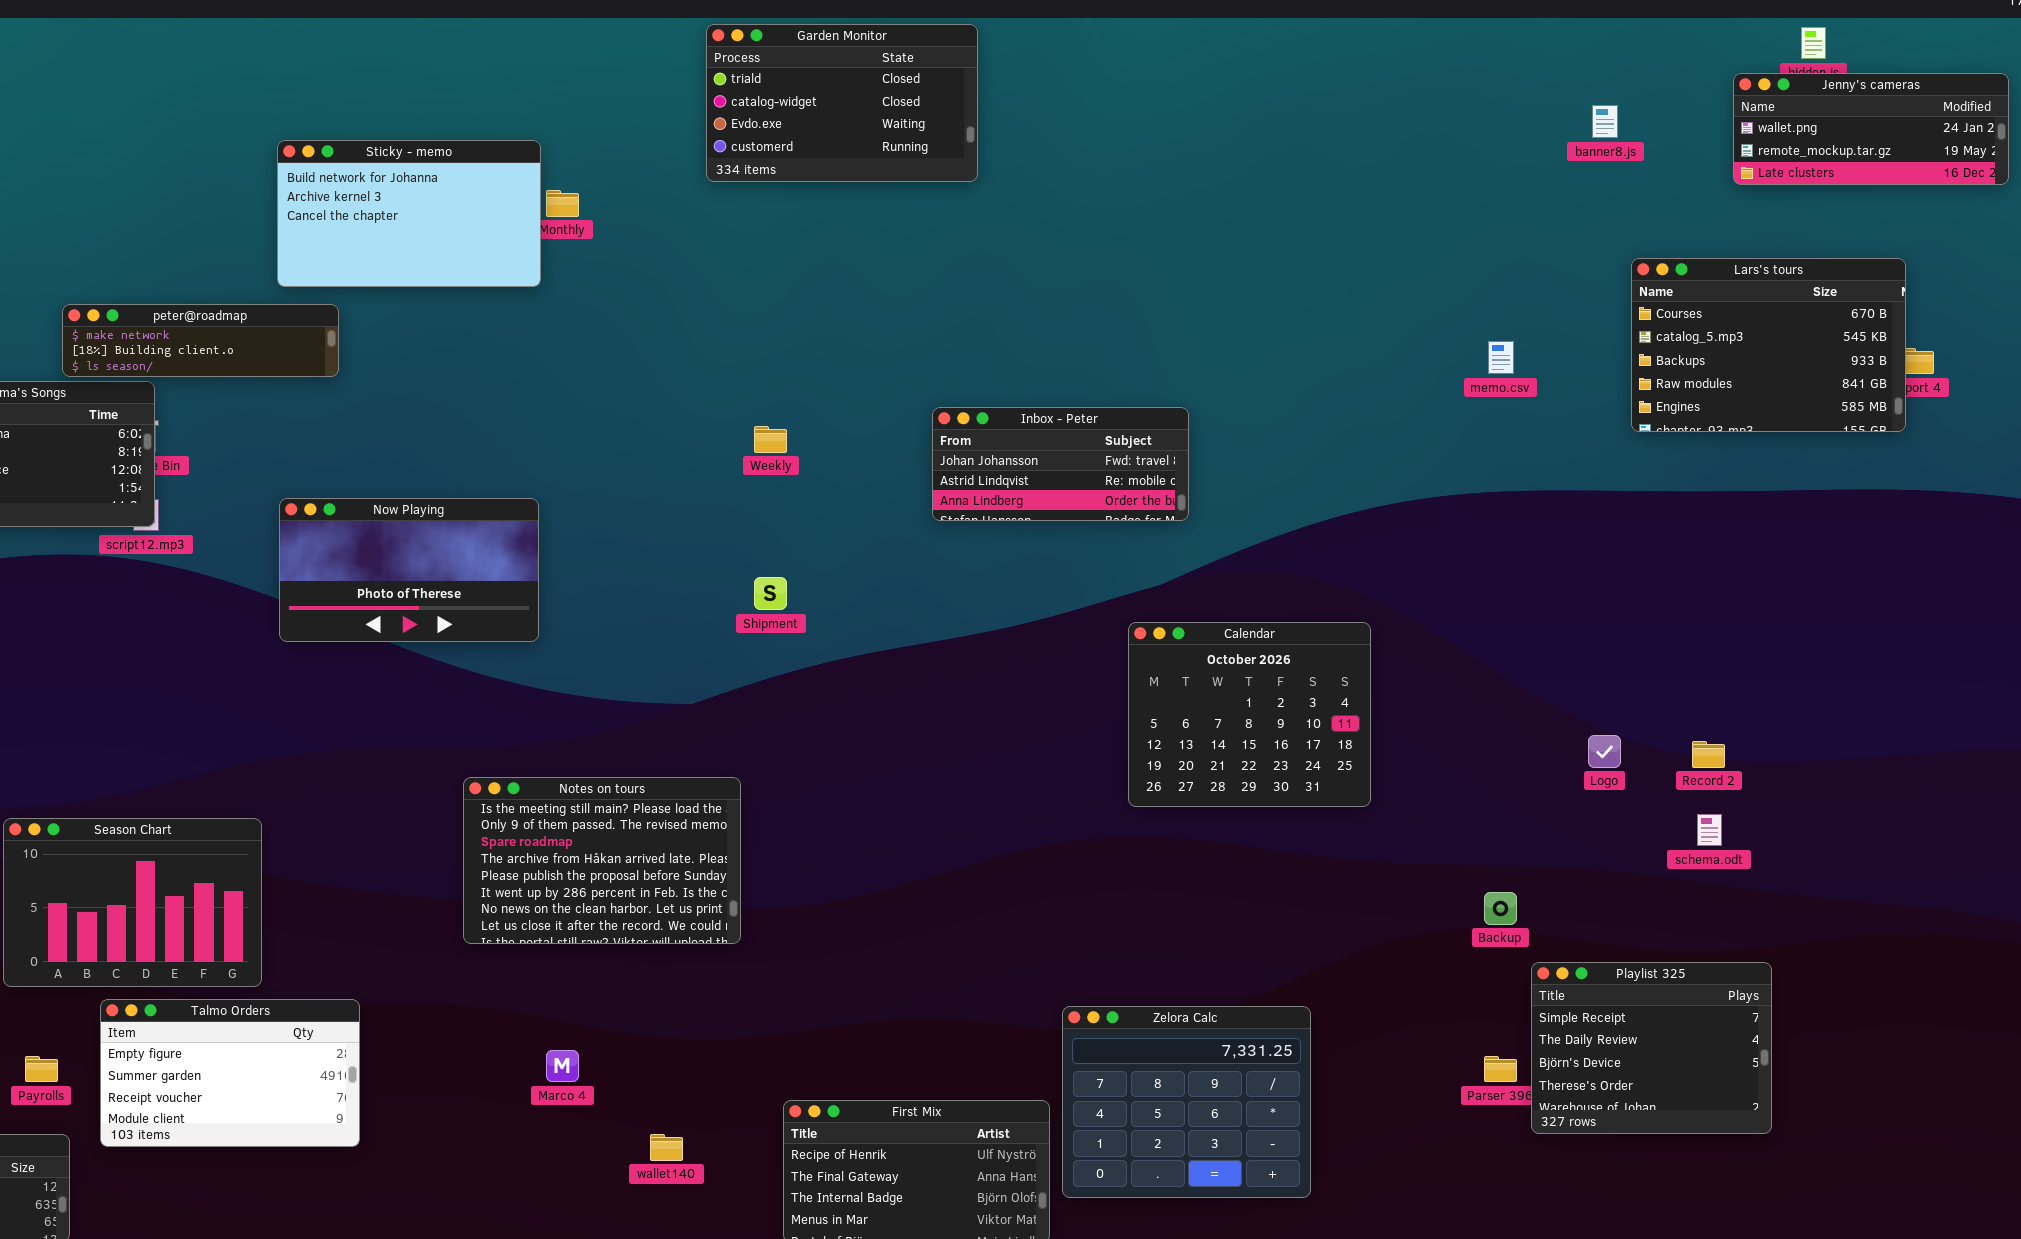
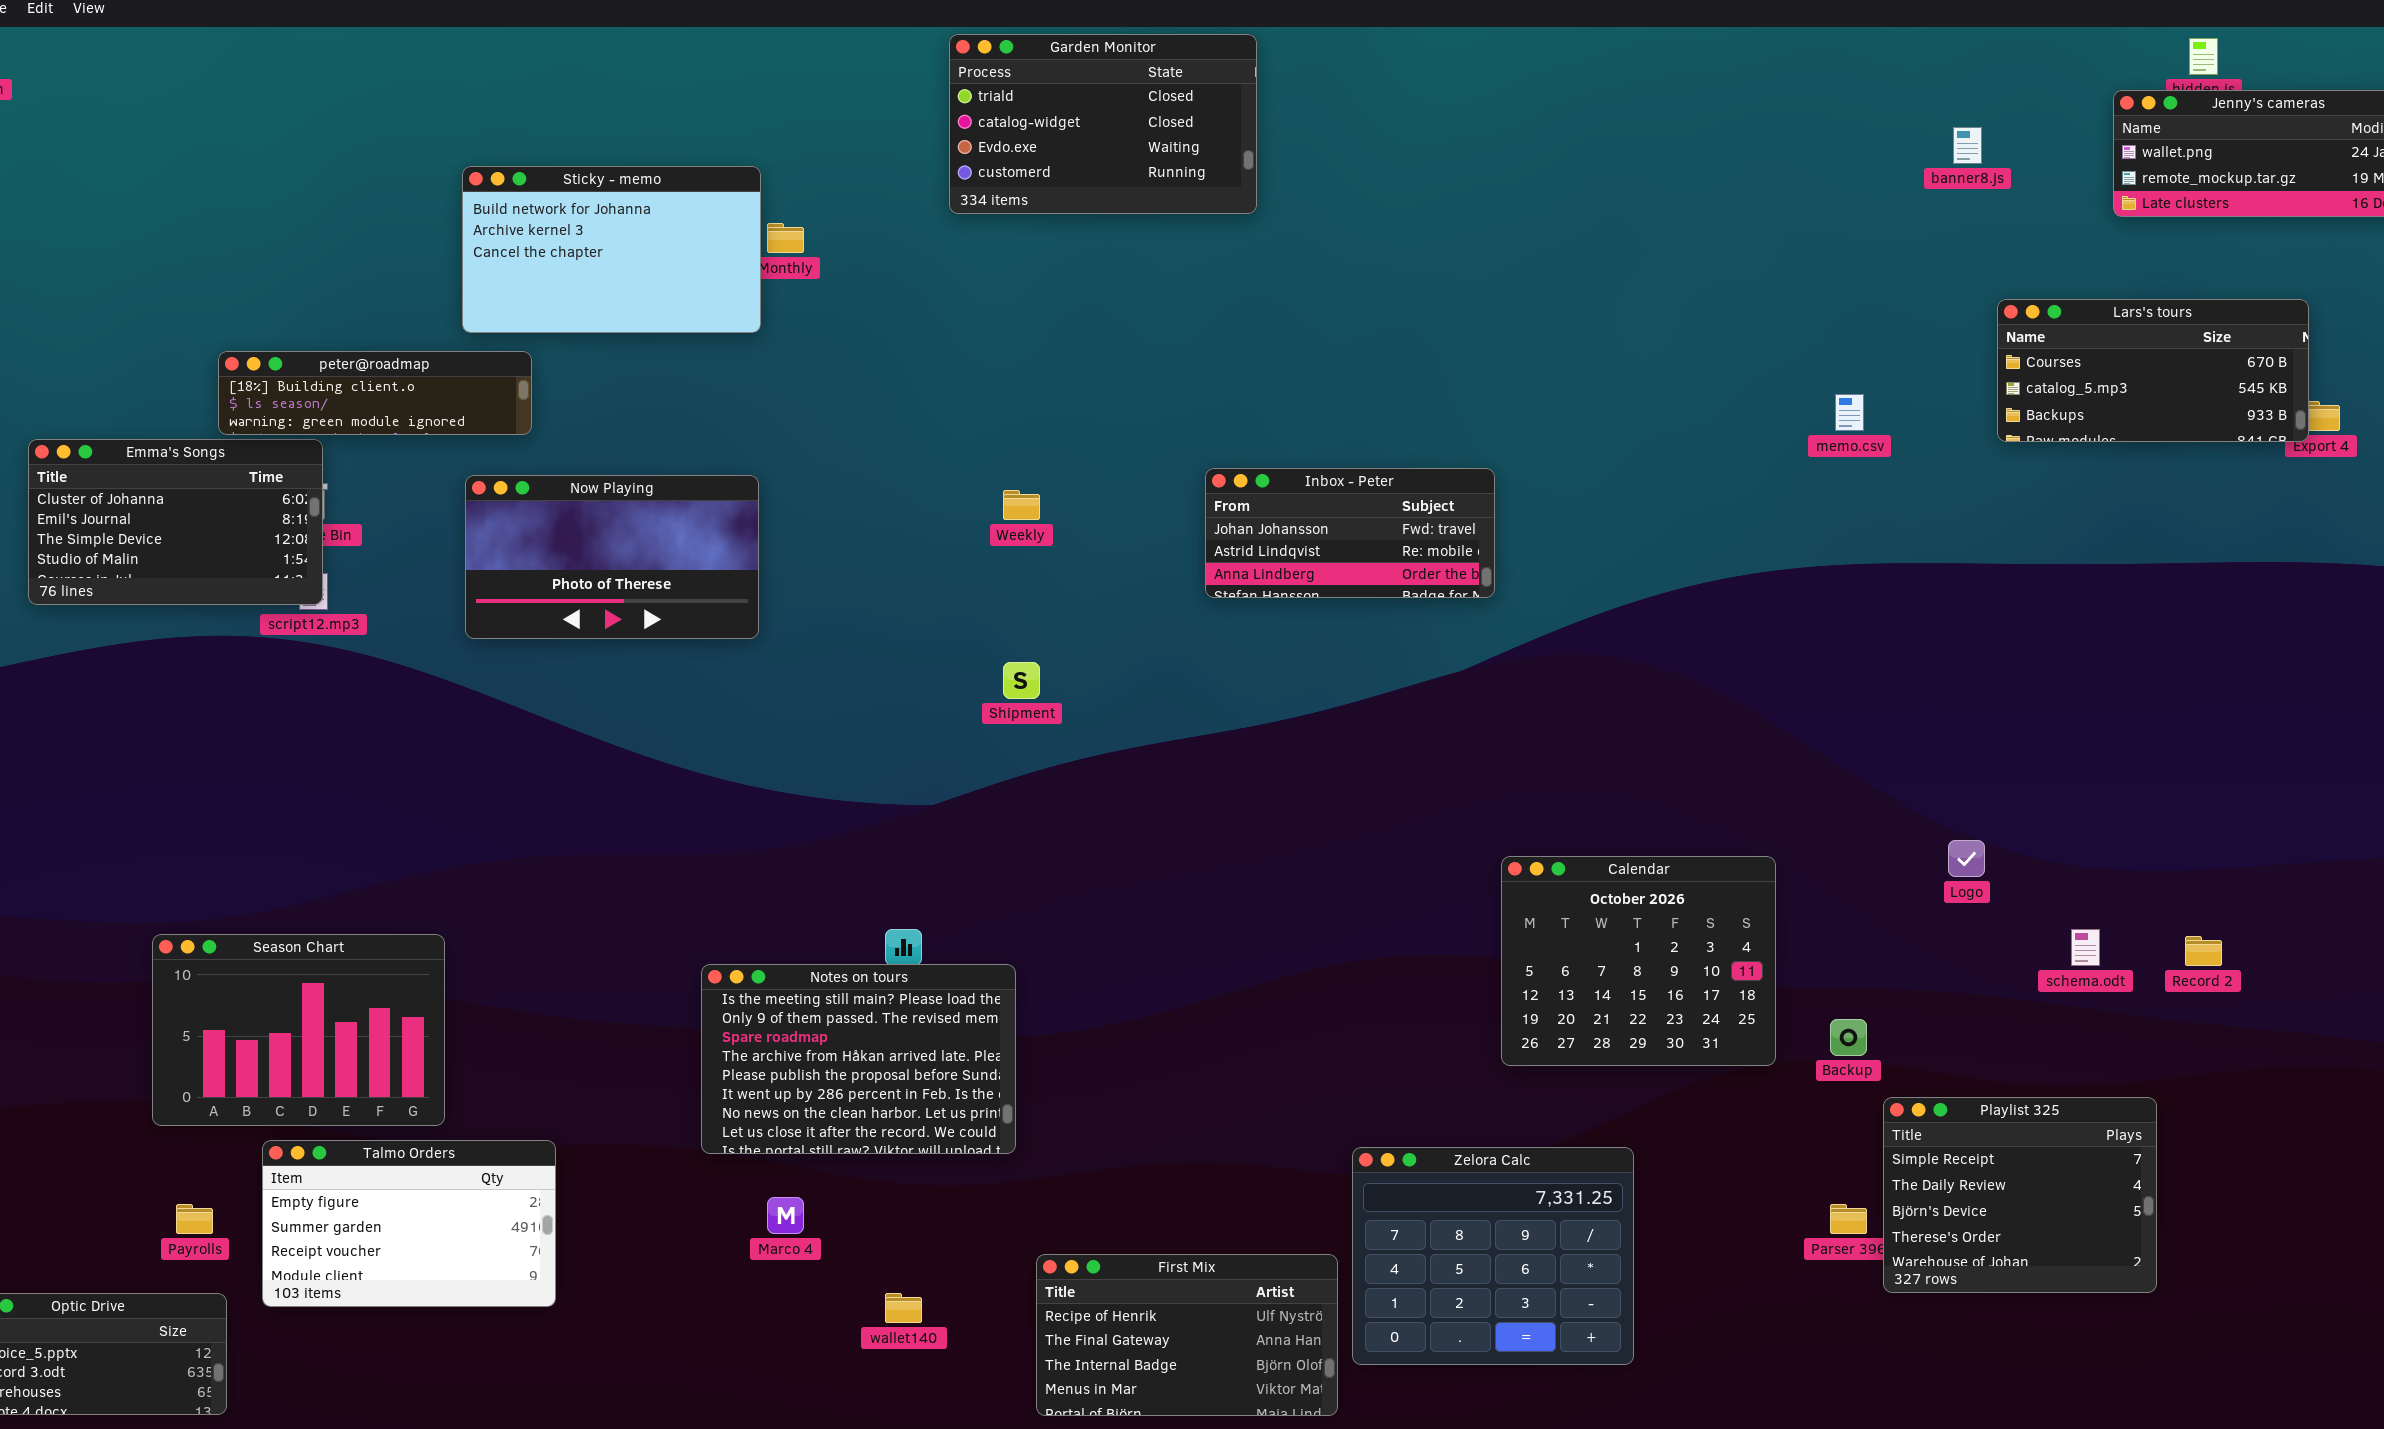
Lars's tours: [1631,258,1906,432] -> [1997,299,2309,442], resized
peter@roadmap: [62,304,339,377] -> [218,351,532,435], scrolled down 1 row
Now Playing: [279,498,539,642] -> [465,475,759,639], moved
Calendar: [1128,622,1371,807] -> [1501,856,1776,1066], moved
Record 2: [1692,741,1725,768] -> [2185,936,2222,966], moved
Notes on tours: [463,777,741,944] -> [701,964,1016,1154], moved

